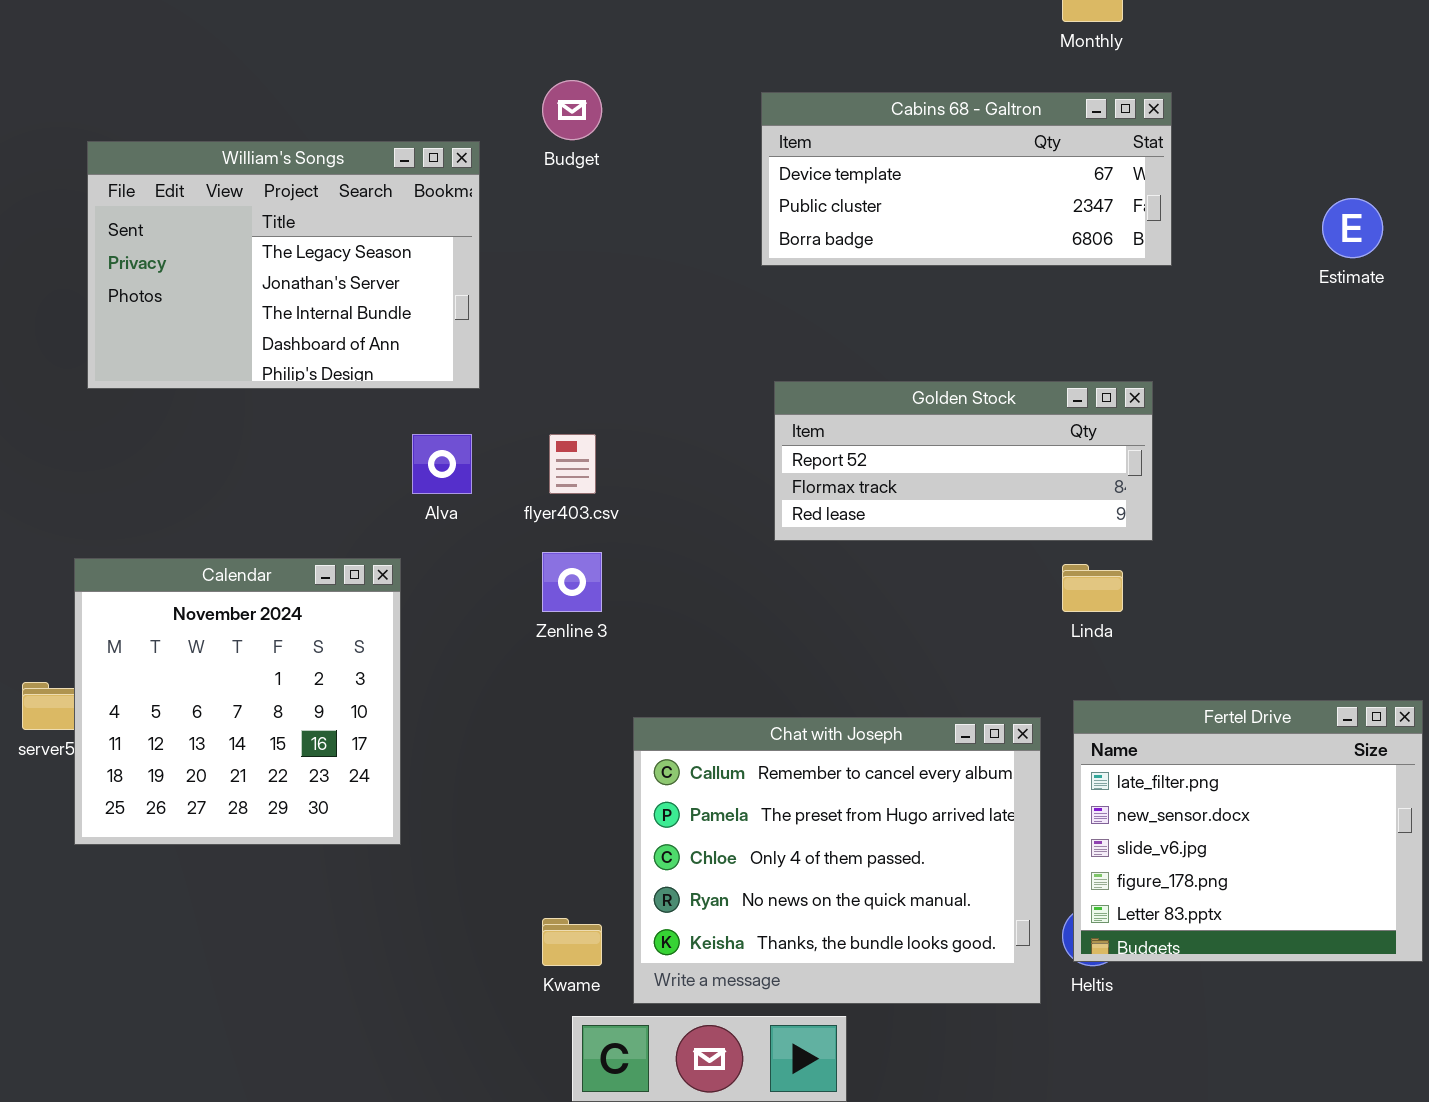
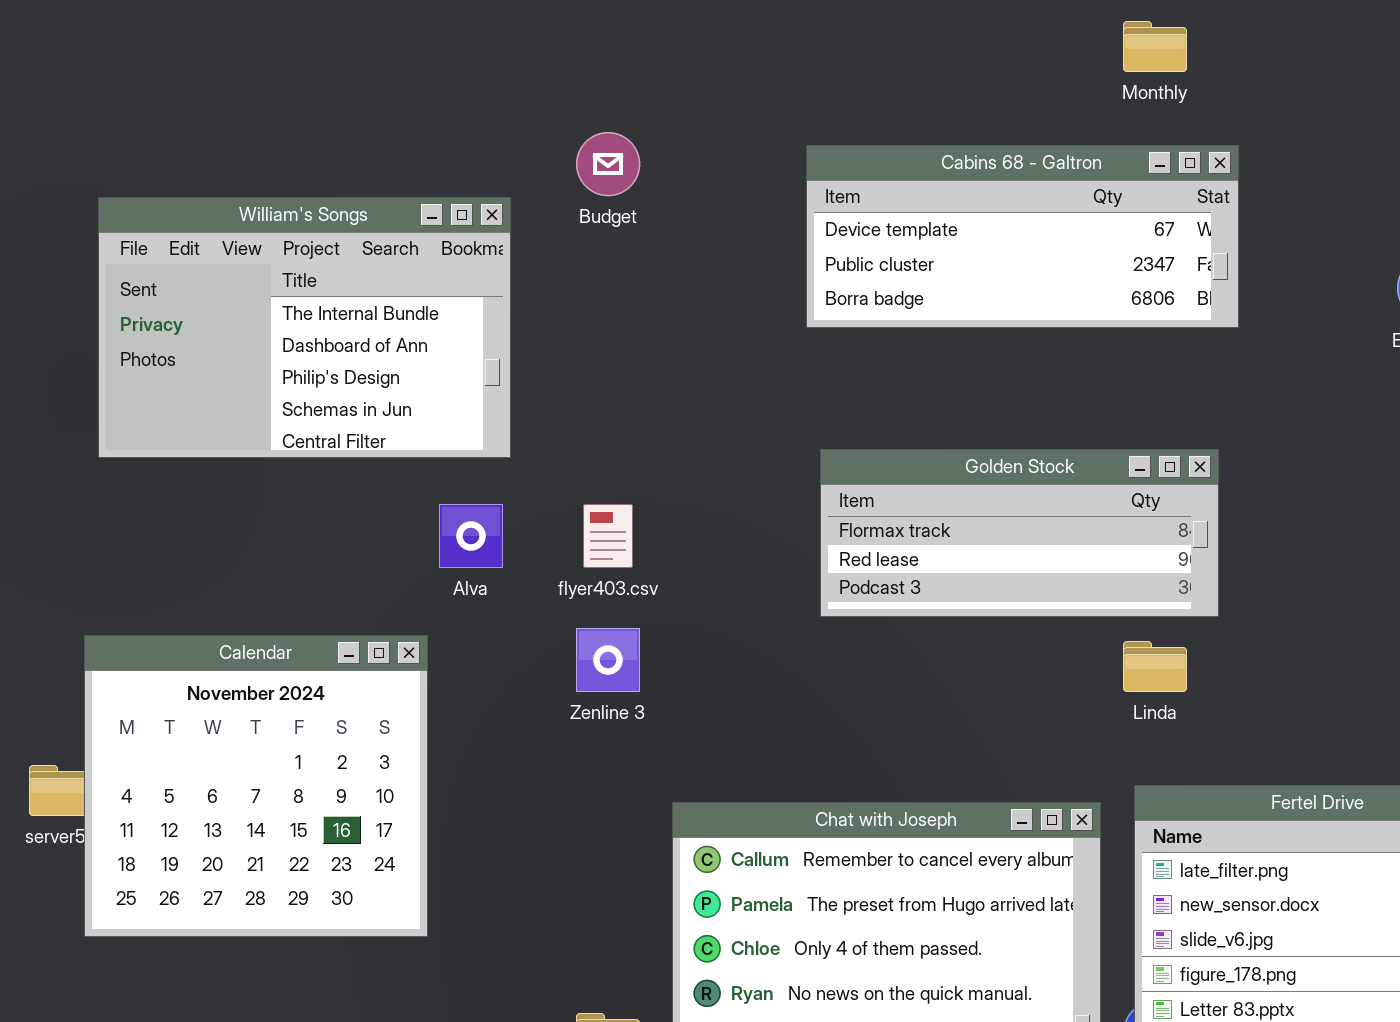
William's Songs: [87,141,480,389] -> [98,197,511,458], scrolled down 2 rows
Golden Stock: [774,381,1153,541] -> [820,449,1219,617], scrolled down 1 row

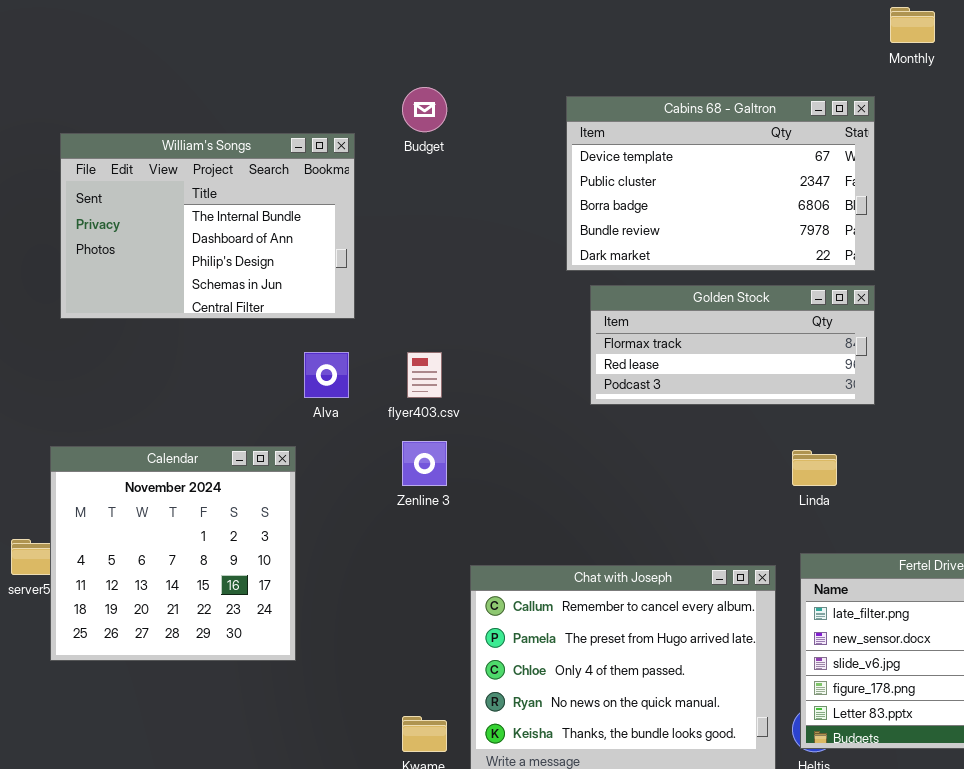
Monthly: [1123,21,1187,72] -> [890,7,935,43], moved
Cabins 68 - Galtron: [806,145,1239,328] -> [566,96,875,271], resized
Golden Stock: [820,449,1219,617] -> [590,285,875,405], moved

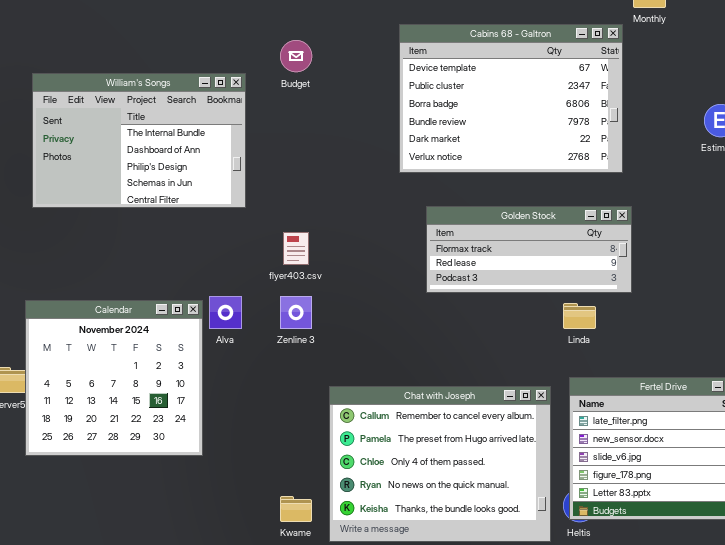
Cabins 68 - Galtron: [566,96,875,271] -> [399,24,623,173], resized
Golden Stock: [590,285,875,405] -> [426,206,632,293], moved
Alva: [304,352,349,398] -> [209,296,242,329], moved

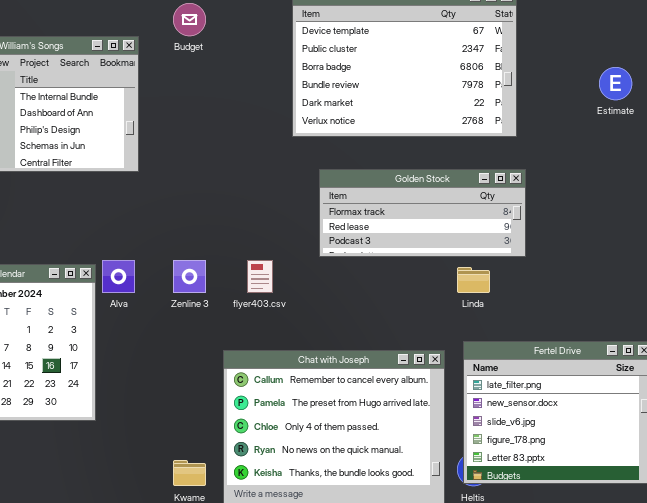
flyer403.csv: [283,232,309,265] -> [247,260,273,293], moved

